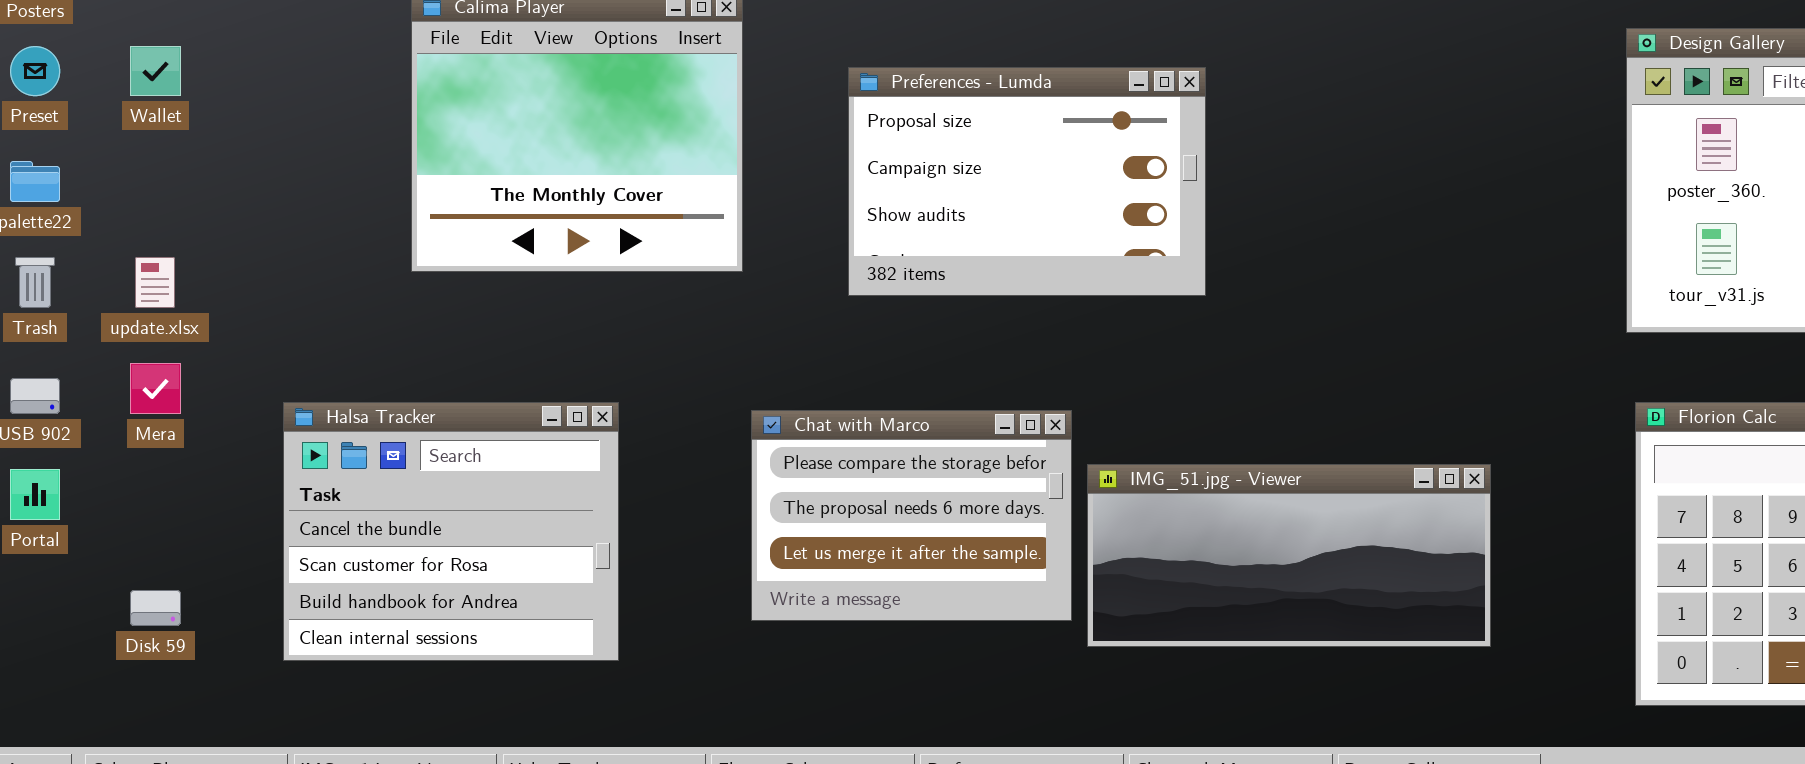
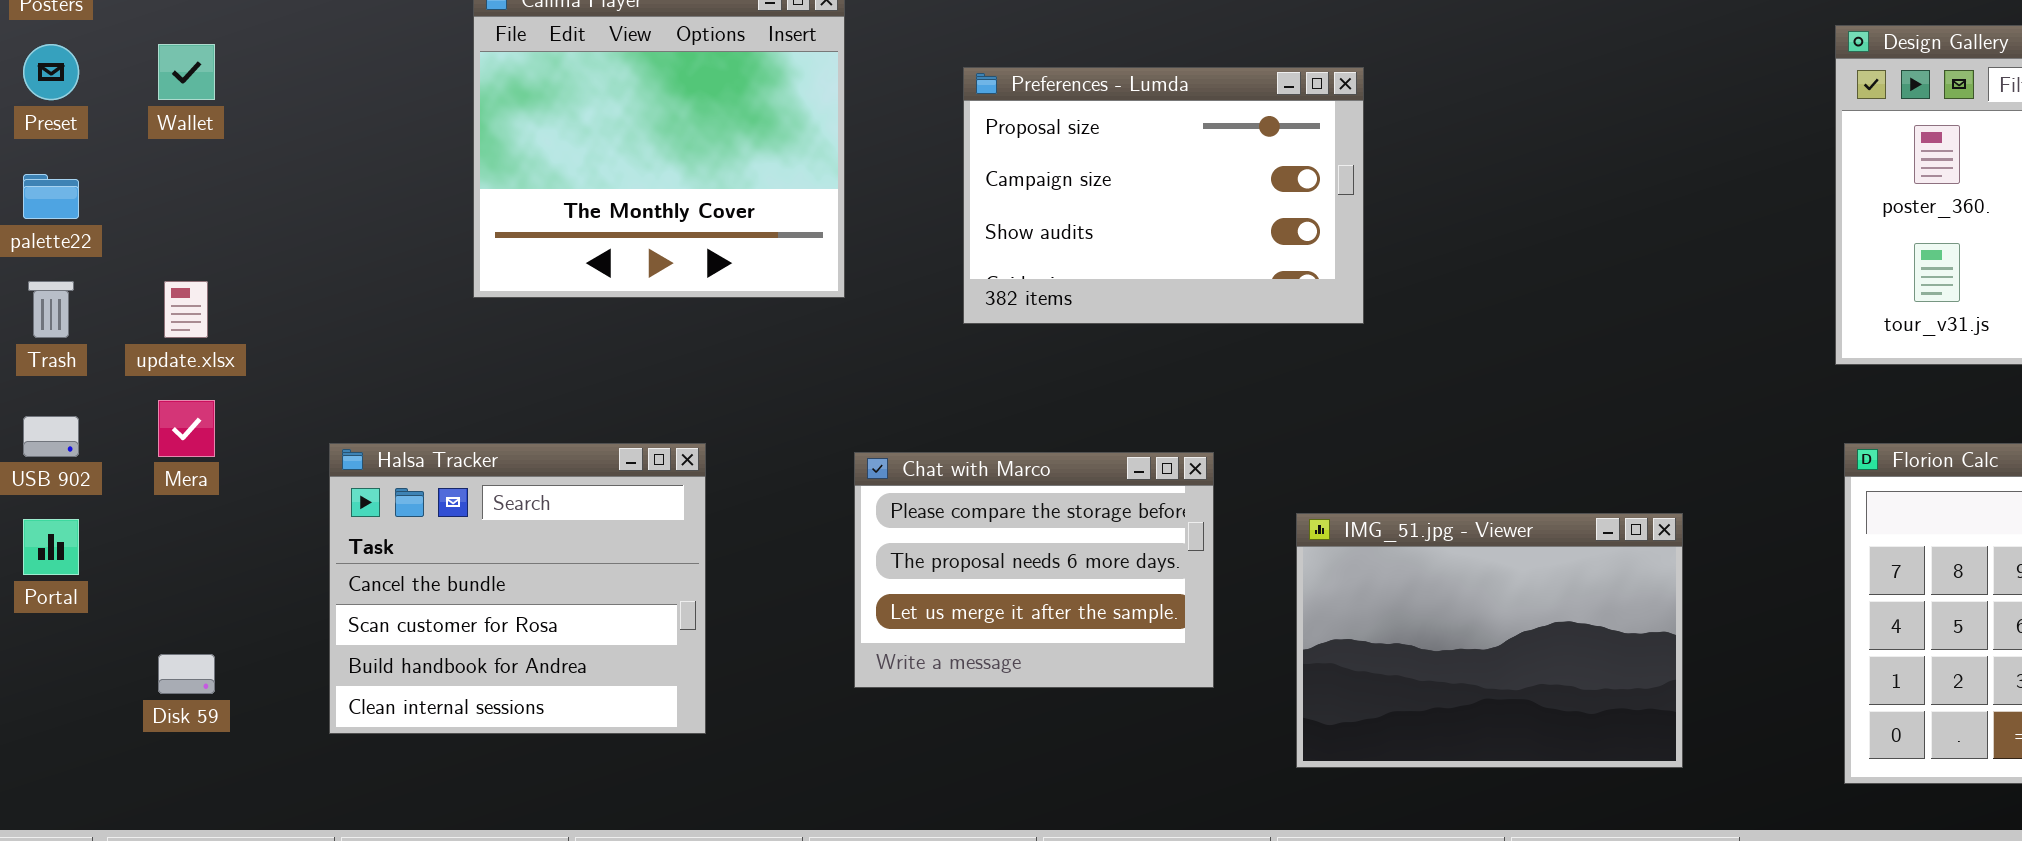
IMG_51.jpg - Viewer: [1087,464,1491,647] -> [1296,513,1683,768], resized

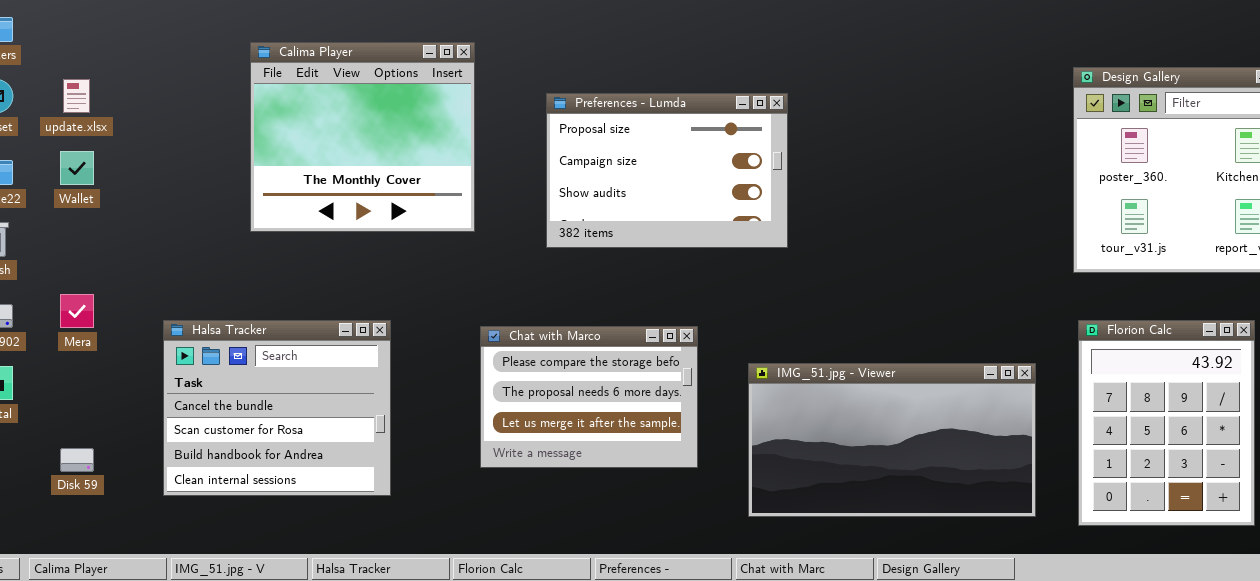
Wallet: [158,44,215,100] -> [60,151,94,185], moved
update.xlsx: [164,281,208,338] -> [63,79,90,113], moved
IMG_51.jpg - Viewer: [1296,513,1683,768] -> [748,363,1036,517], resized

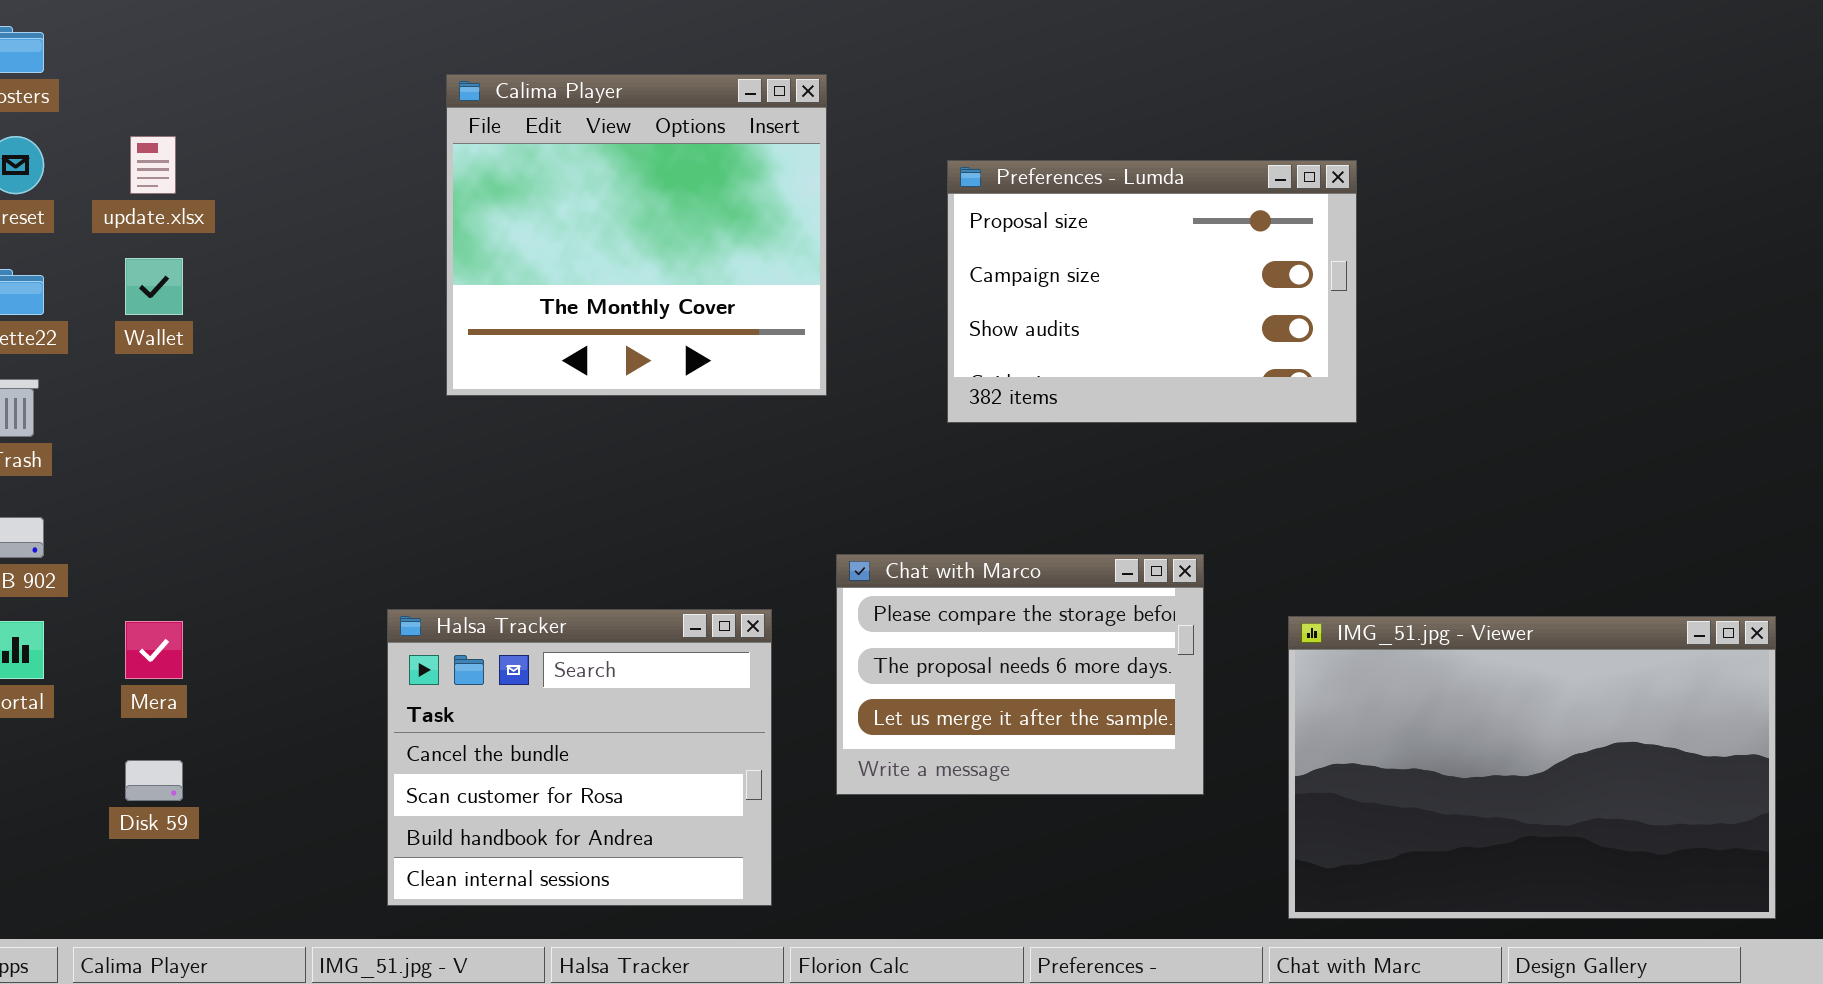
Mera: [60,294,94,328] -> [125,621,183,679], moved
Halsa Tracker: [163,320,391,496] -> [387,609,772,906], moved
IMG_51.jpg - Viewer: [748,363,1036,517] -> [1288,616,1776,919], resized

